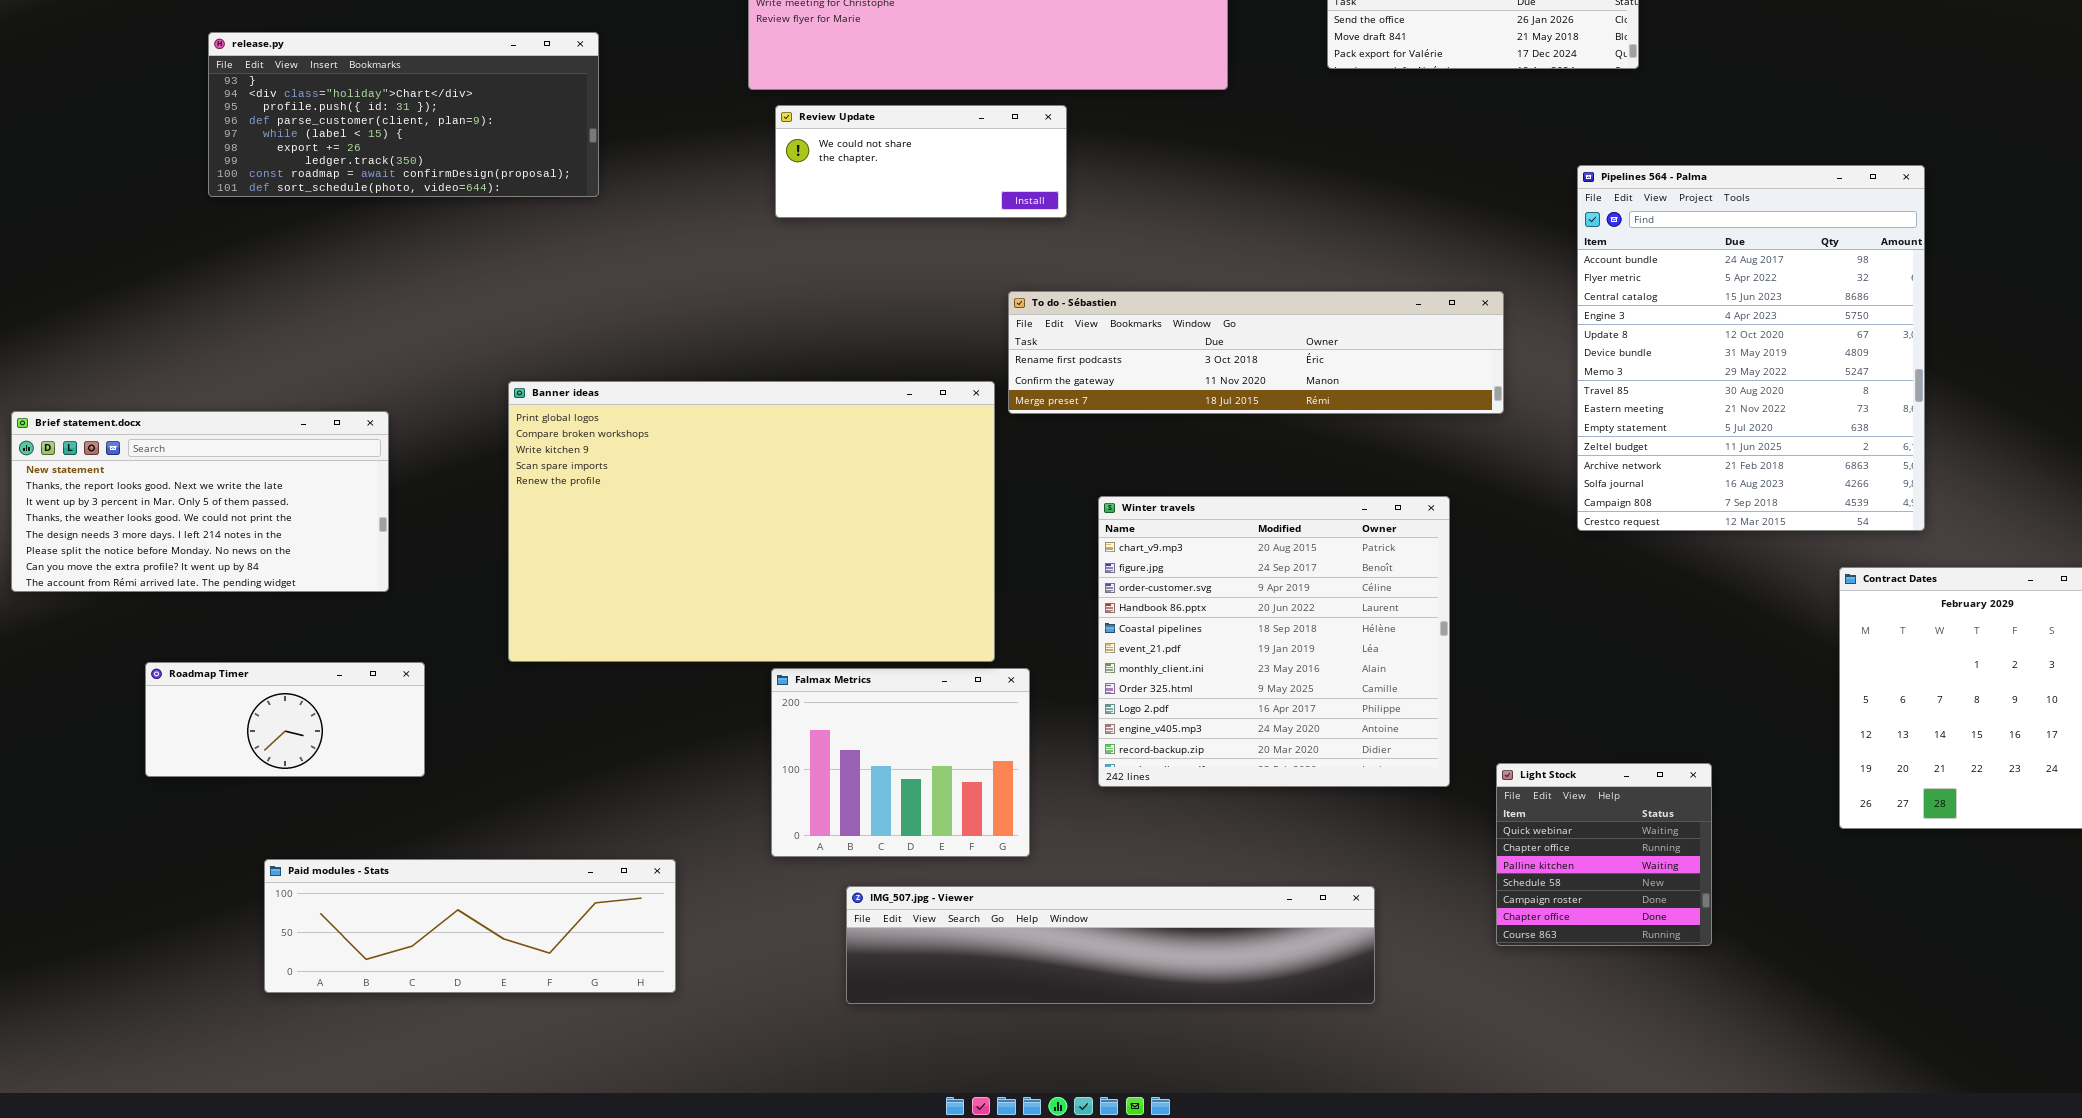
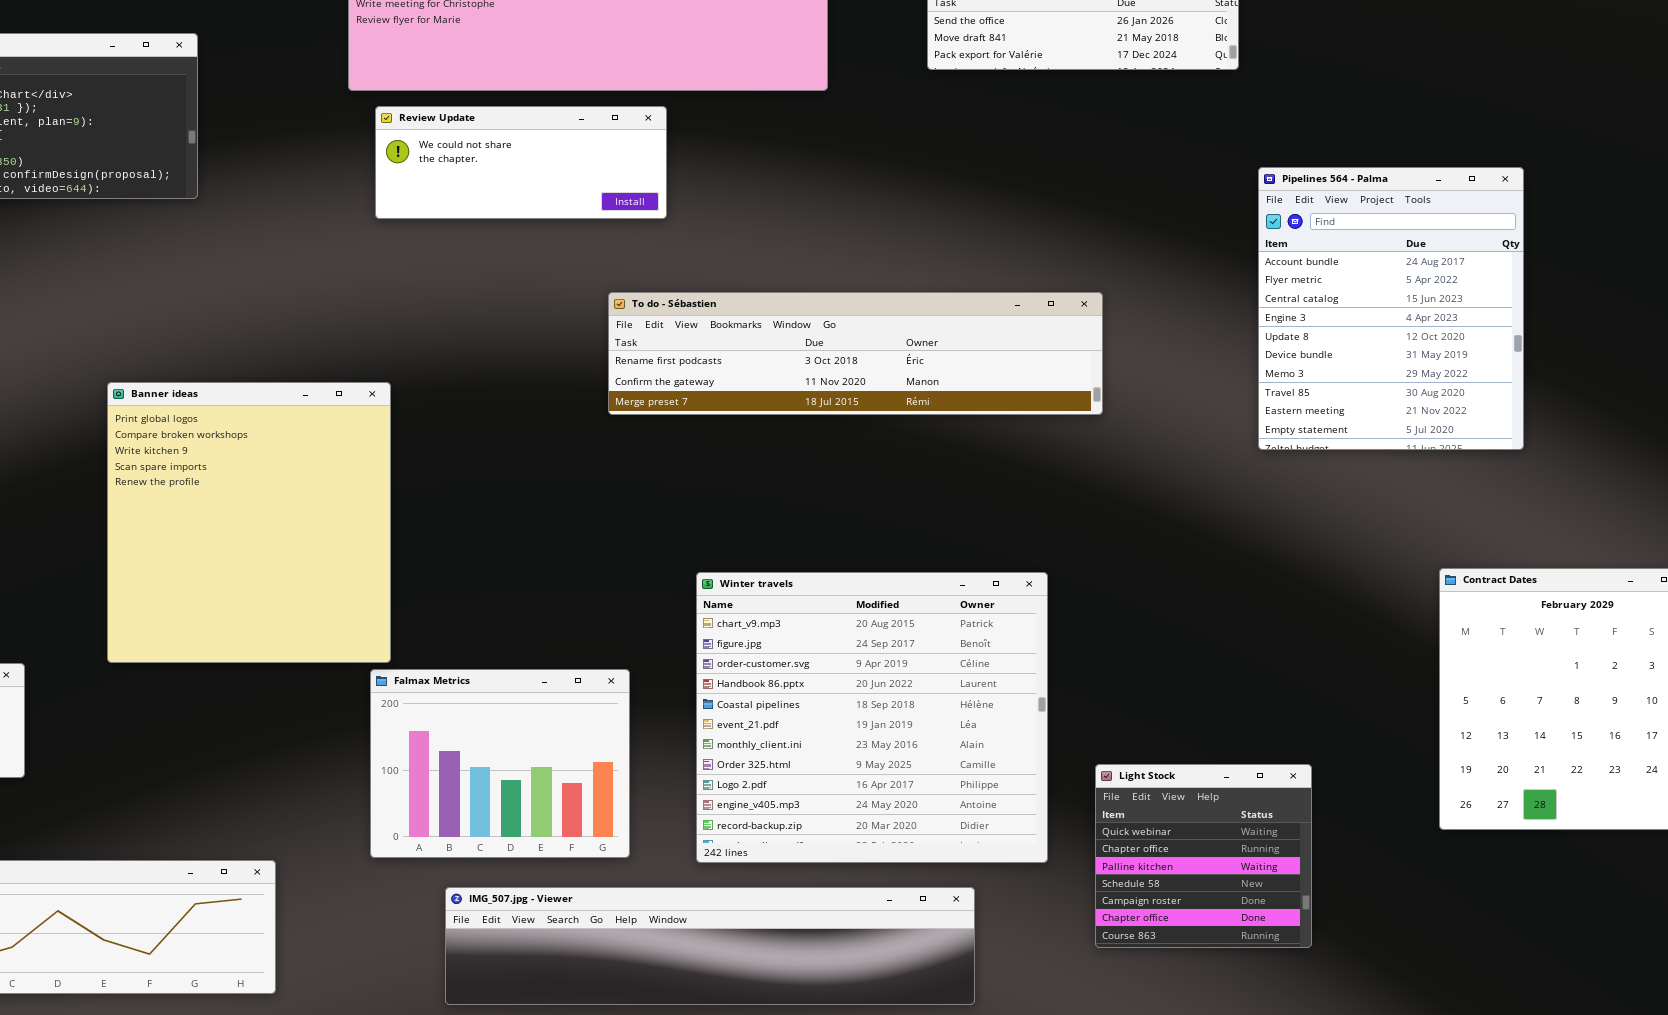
Pipelines 564 - Palma: [1577,165,1925,531] -> [1258,167,1524,450], resized
Banner ideas: [508,381,995,662] -> [107,382,391,663], resized
Winter travels: [1098,496,1450,787] -> [696,572,1048,863], moved

